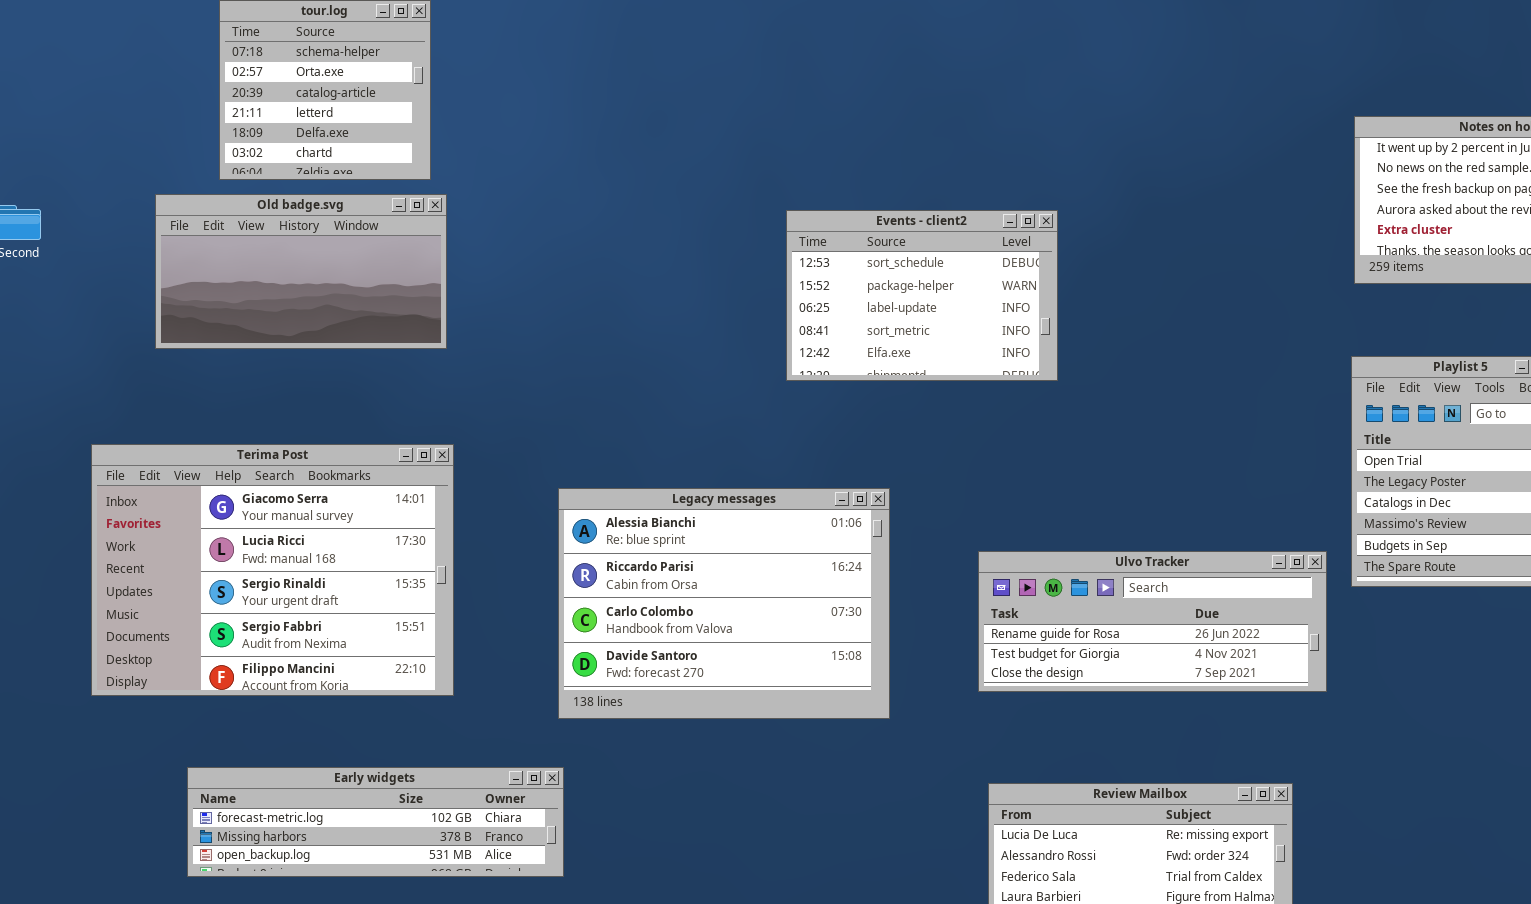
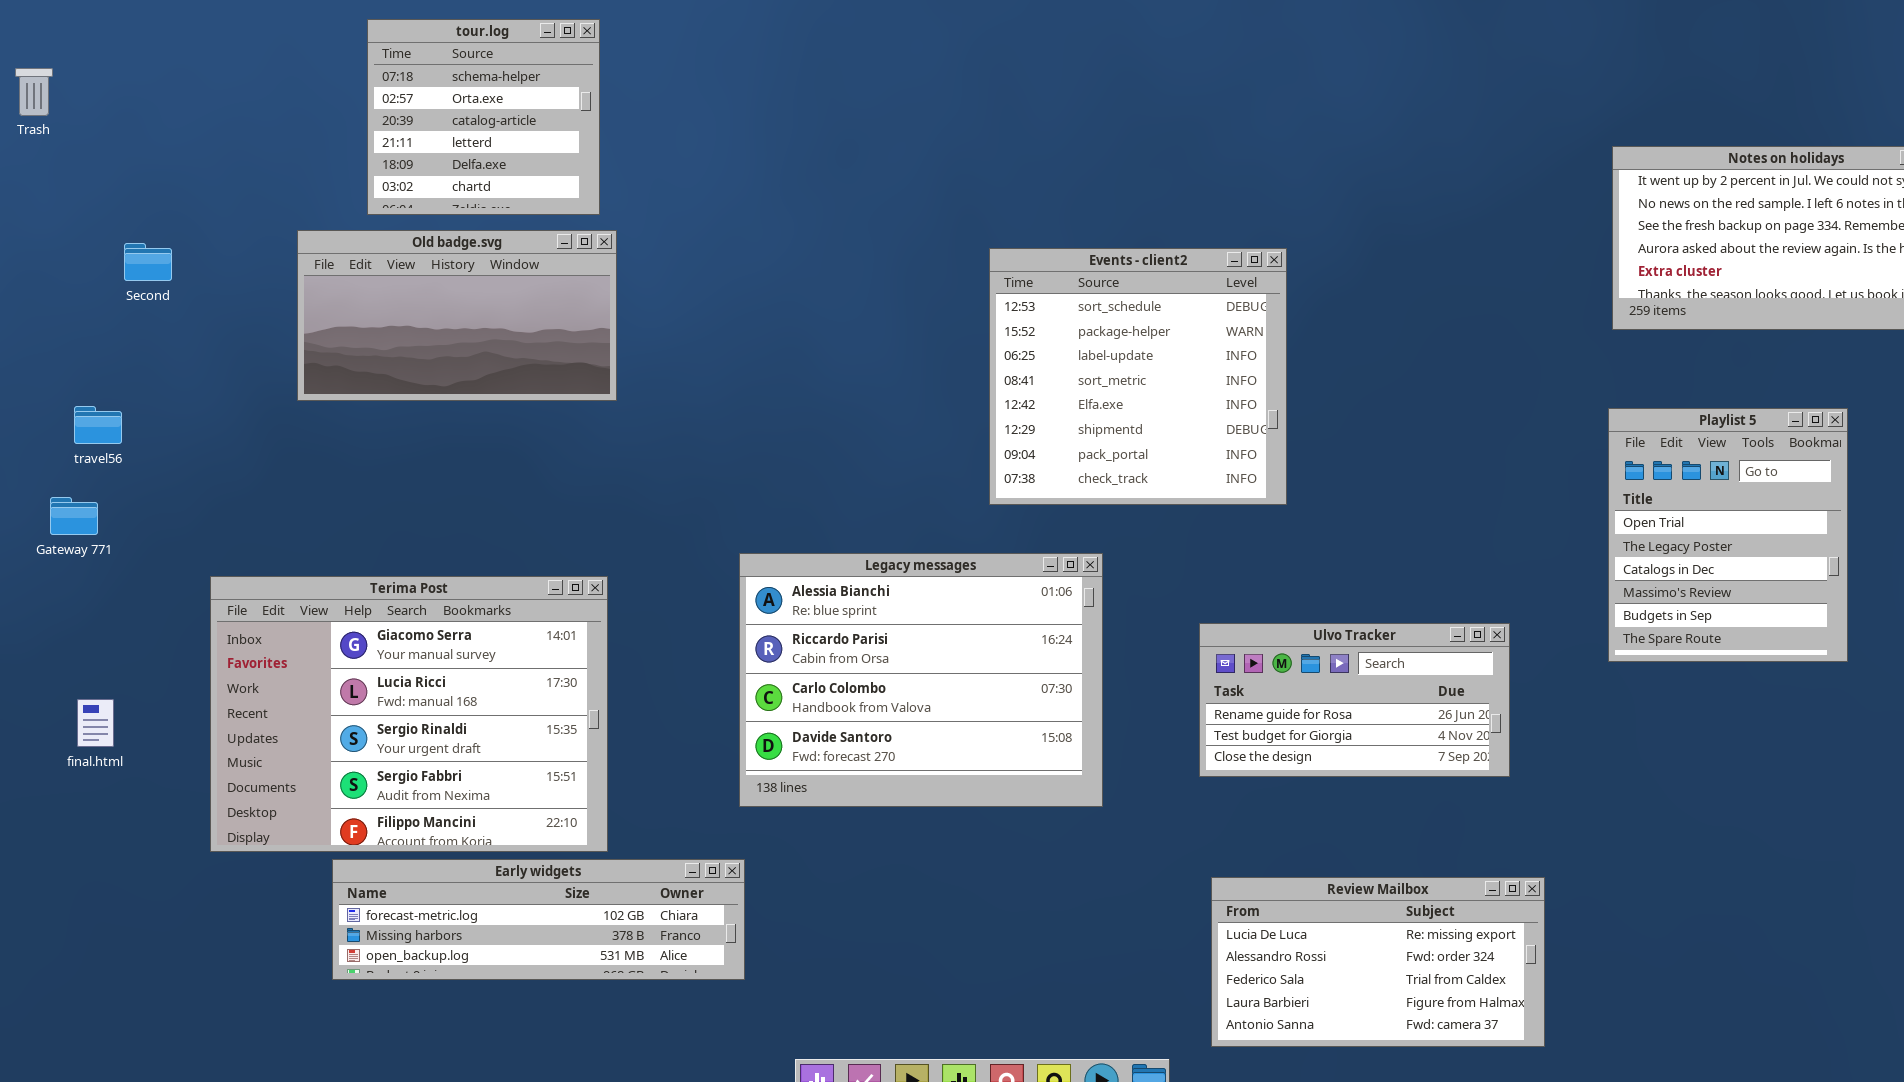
Events - client2: [786,210,1058,381] -> [989,248,1287,505], resized
Terima Post: [91,444,454,696] -> [210,576,608,852], moved
Ulvo Tracker: [978,551,1327,692] -> [1199,623,1510,777], resized

